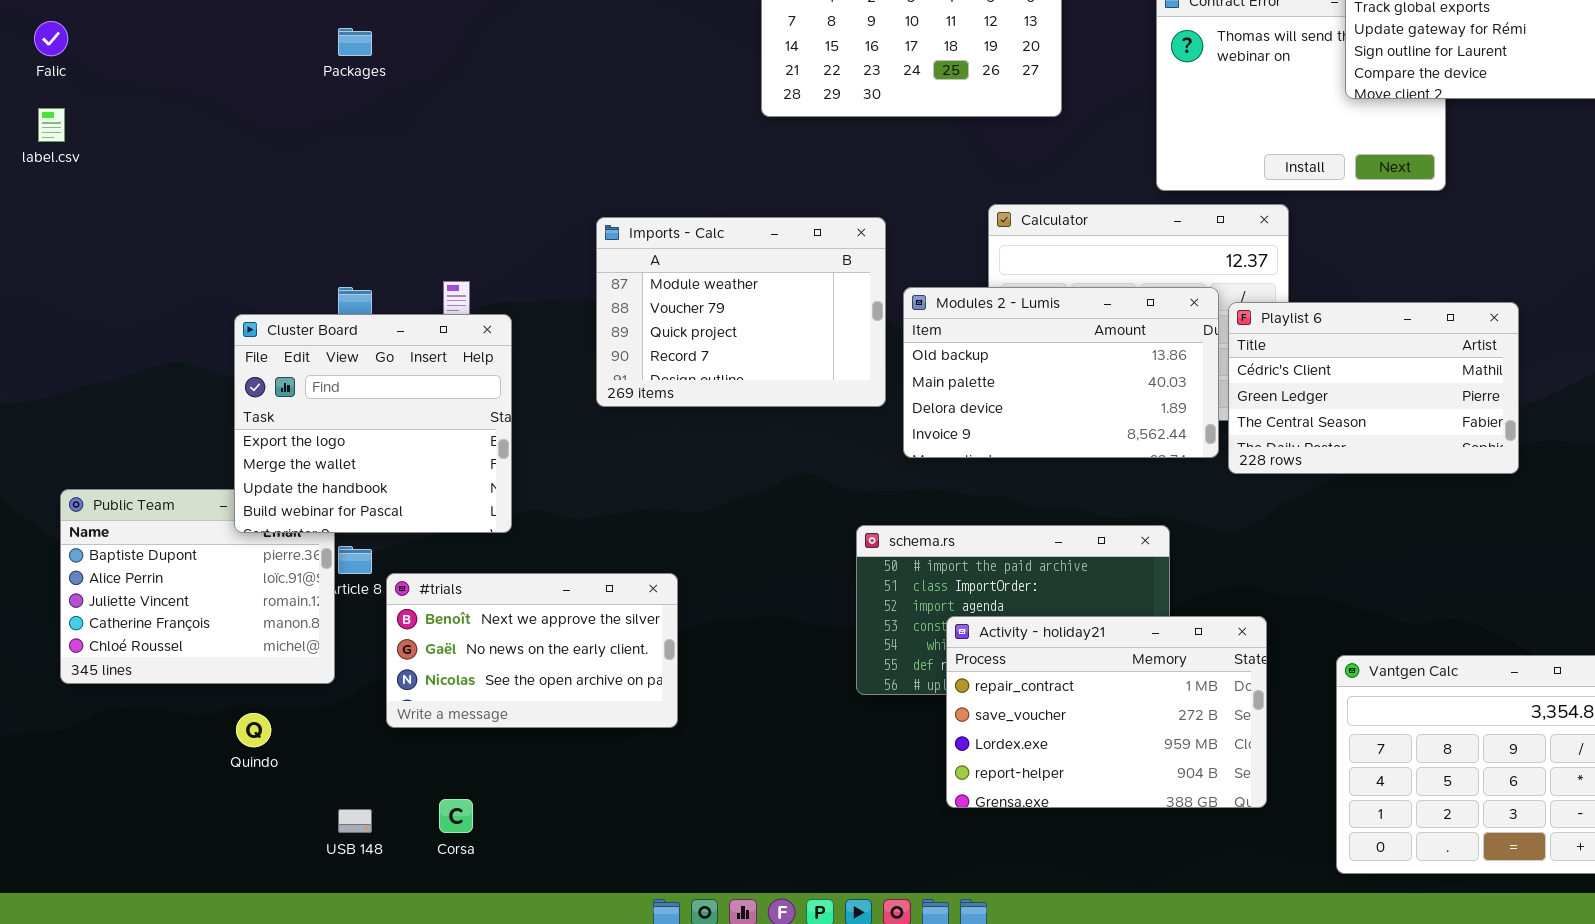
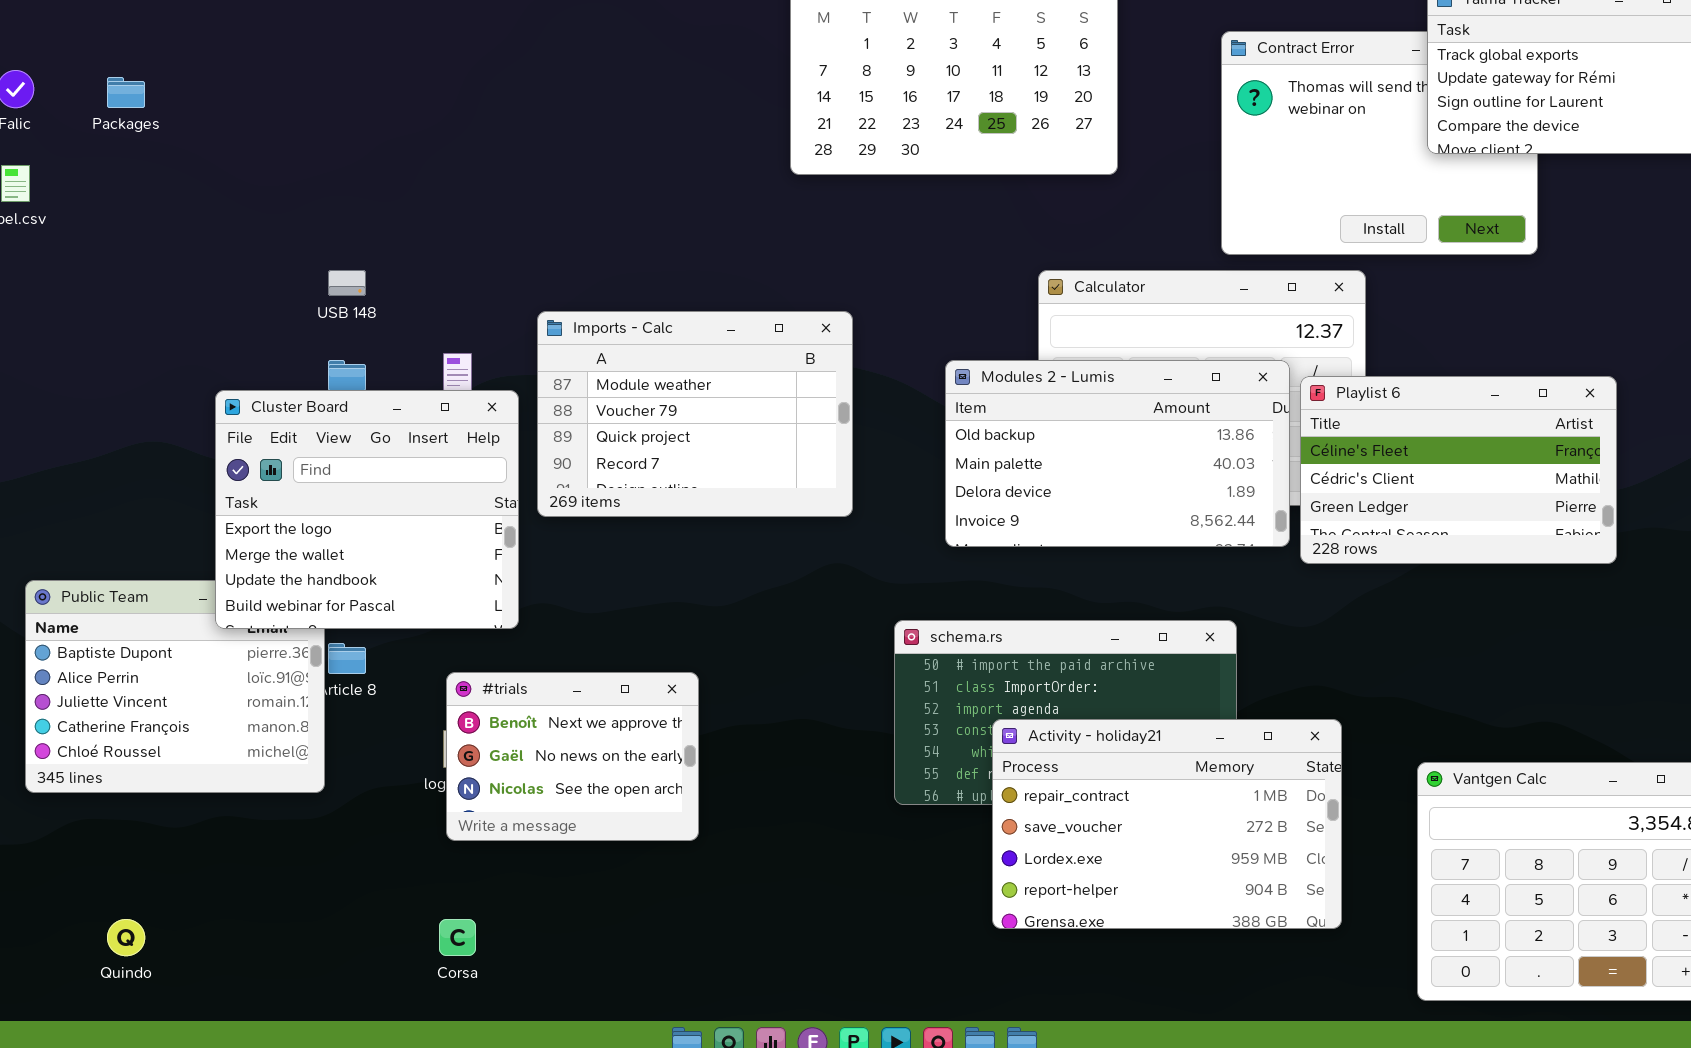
Packages: [338,28,372,56] -> [107,77,145,108], moved
Imports - Calc: [596,217,886,407] -> [537,311,853,517], moved
Playlist 6: [1228,302,1519,474] -> [1300,376,1617,564], scrolled up 1 row
#trials: [386,573,678,728] -> [446,672,699,841], resized
Quindo: [236,713,271,747] -> [107,919,145,956], moved
USB 148: [338,809,372,833] -> [328,270,366,296], moved

